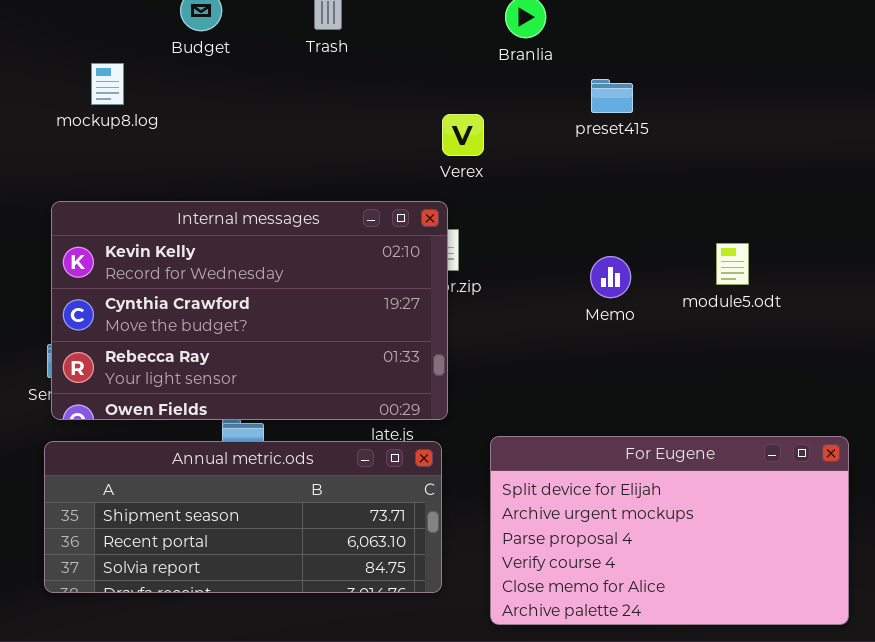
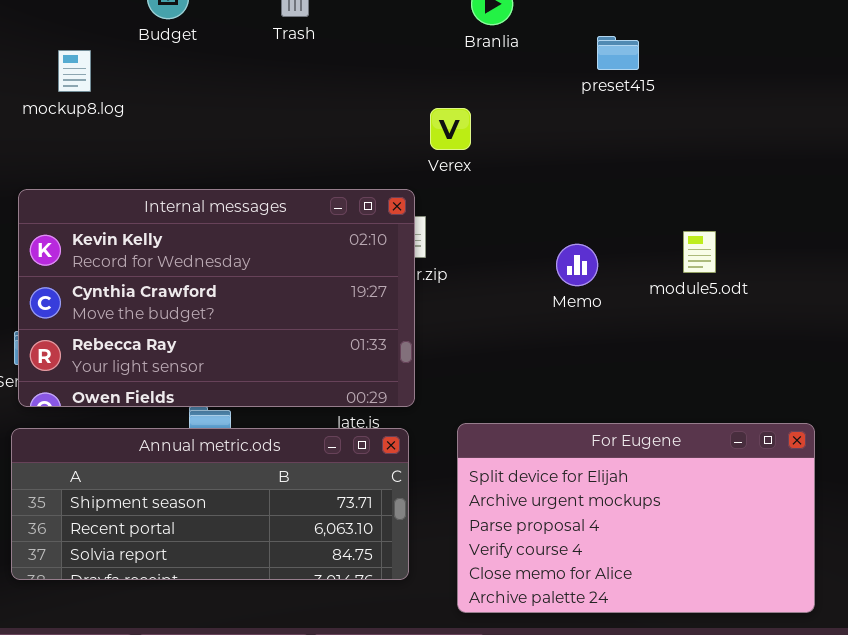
preset415: [591,79,633,113] -> [597,36,639,70], moved
Verex: [442,114,484,156] -> [430,108,471,150], moved

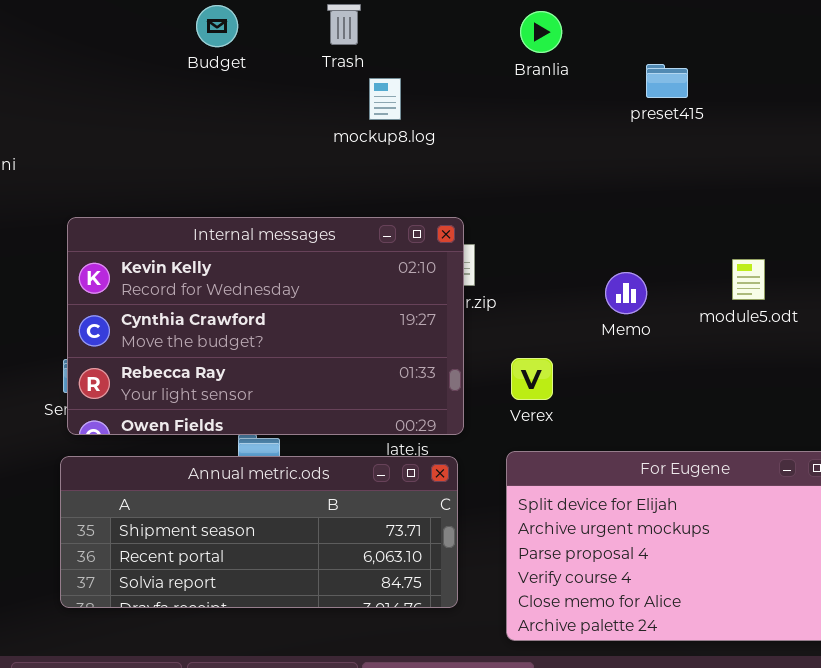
mockup8.log: [58,50,91,92] -> [369,78,401,120], moved
Verex: [430,108,471,150] -> [511,358,553,400], moved

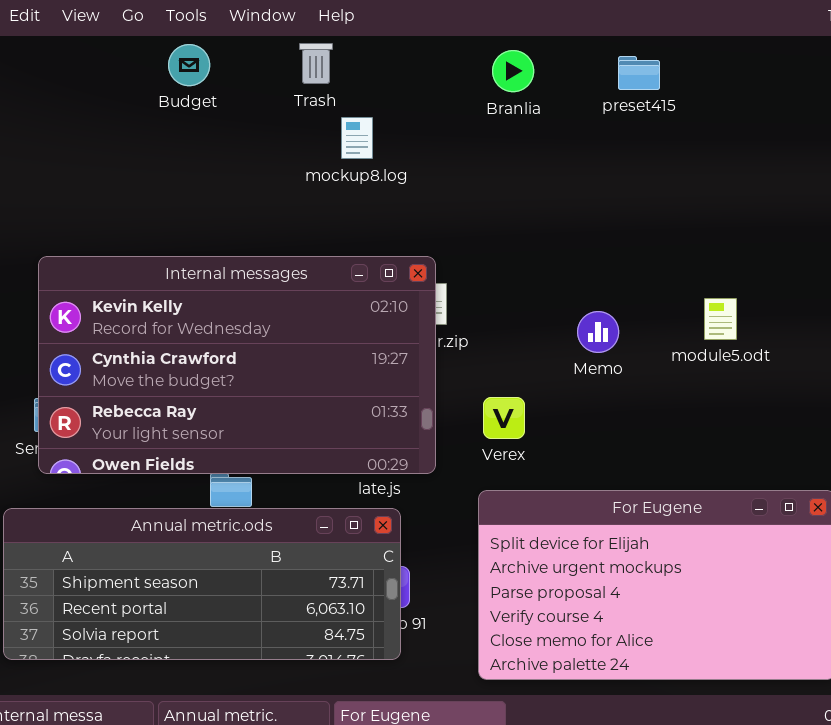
preset415: [646,64,688,98] -> [618,56,660,90], moved
Annual metric.ods: [60,456,458,608] -> [3,508,401,660], moved

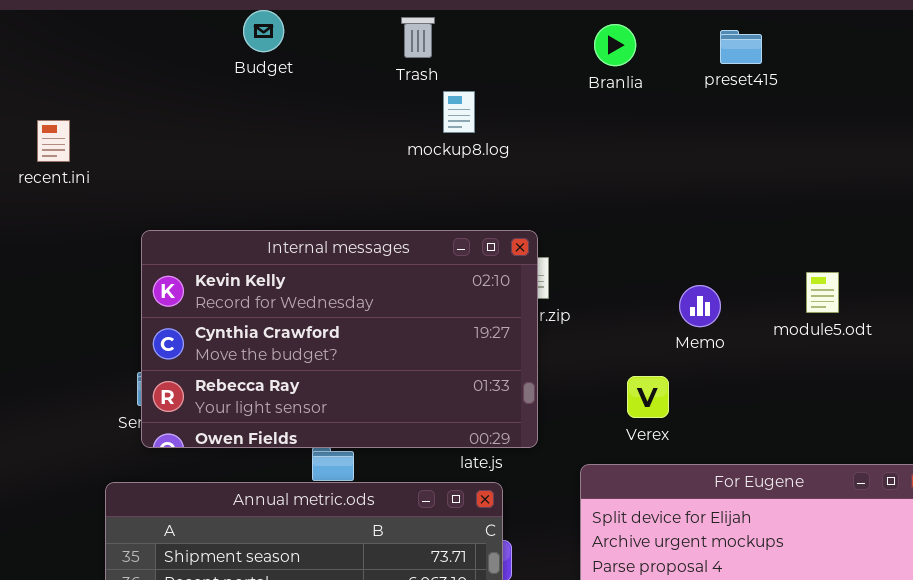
Budget: [168,44,210,86] -> [243,10,284,52], moved
Verex: [483,397,525,439] -> [627,376,669,418], moved

